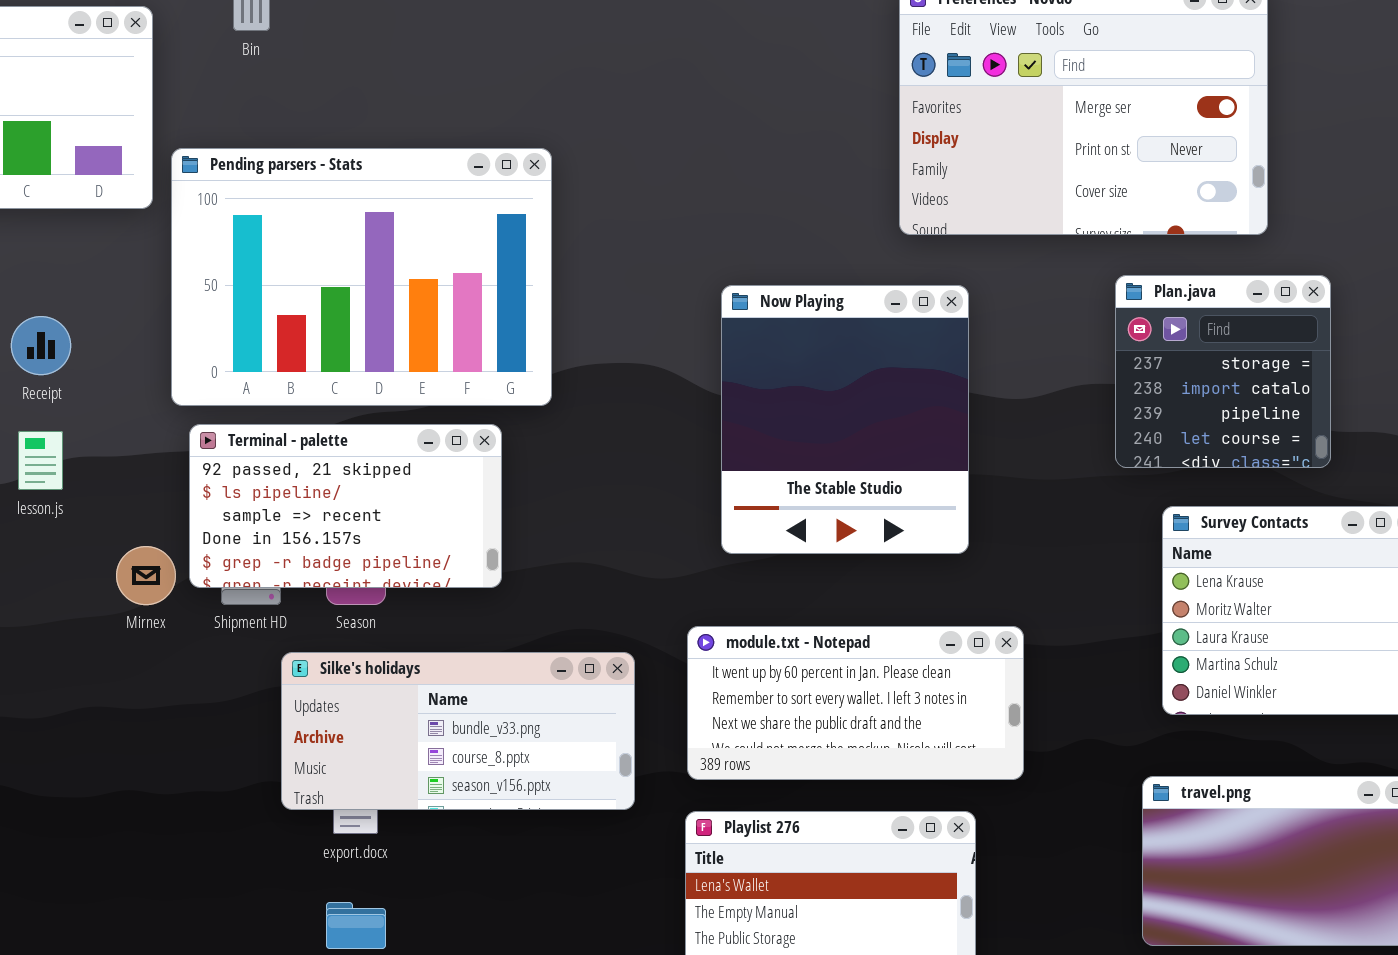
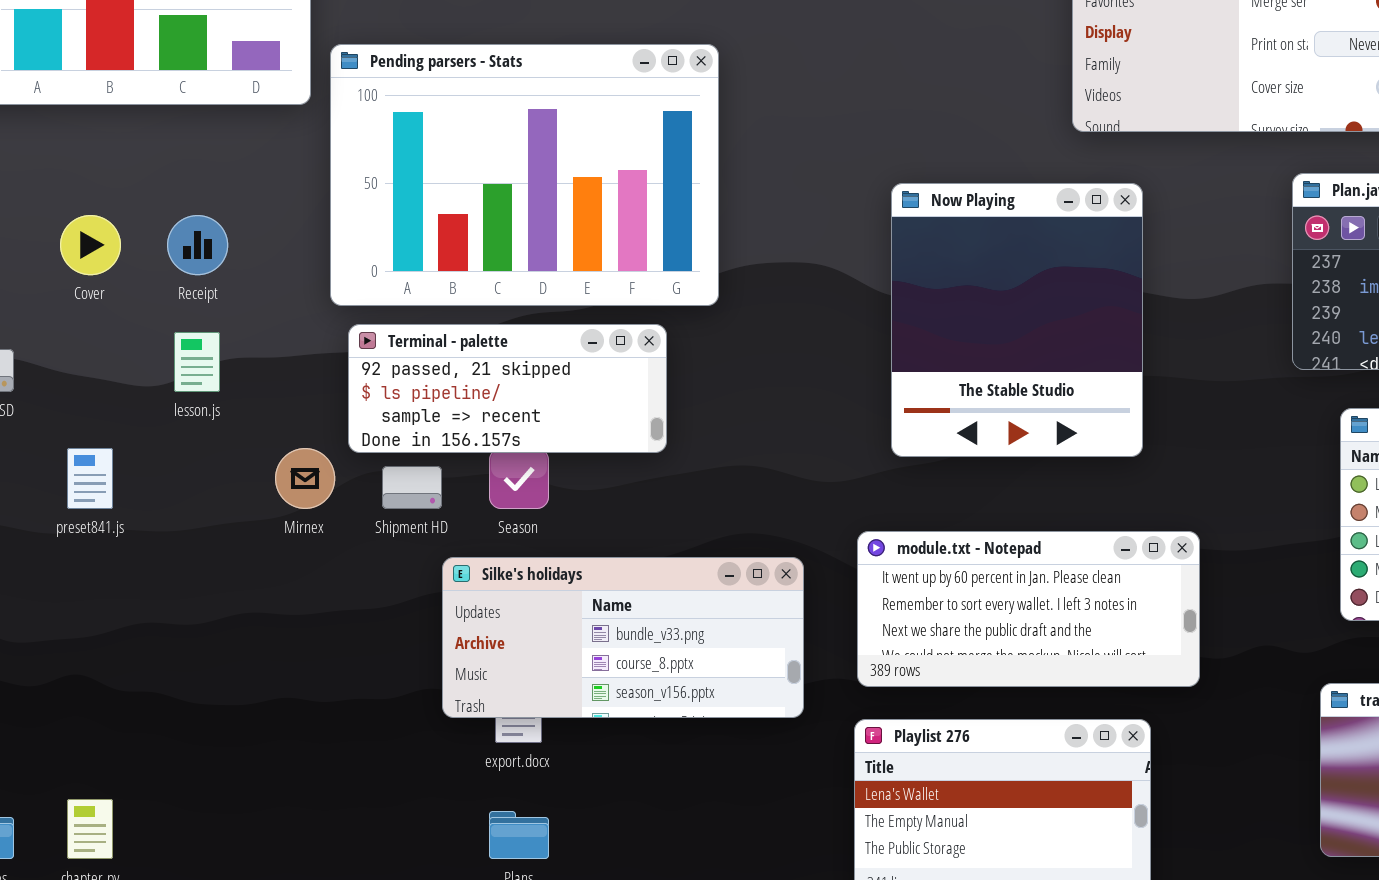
Terminal - palette: [189,424,502,588] -> [348,324,667,453], resized

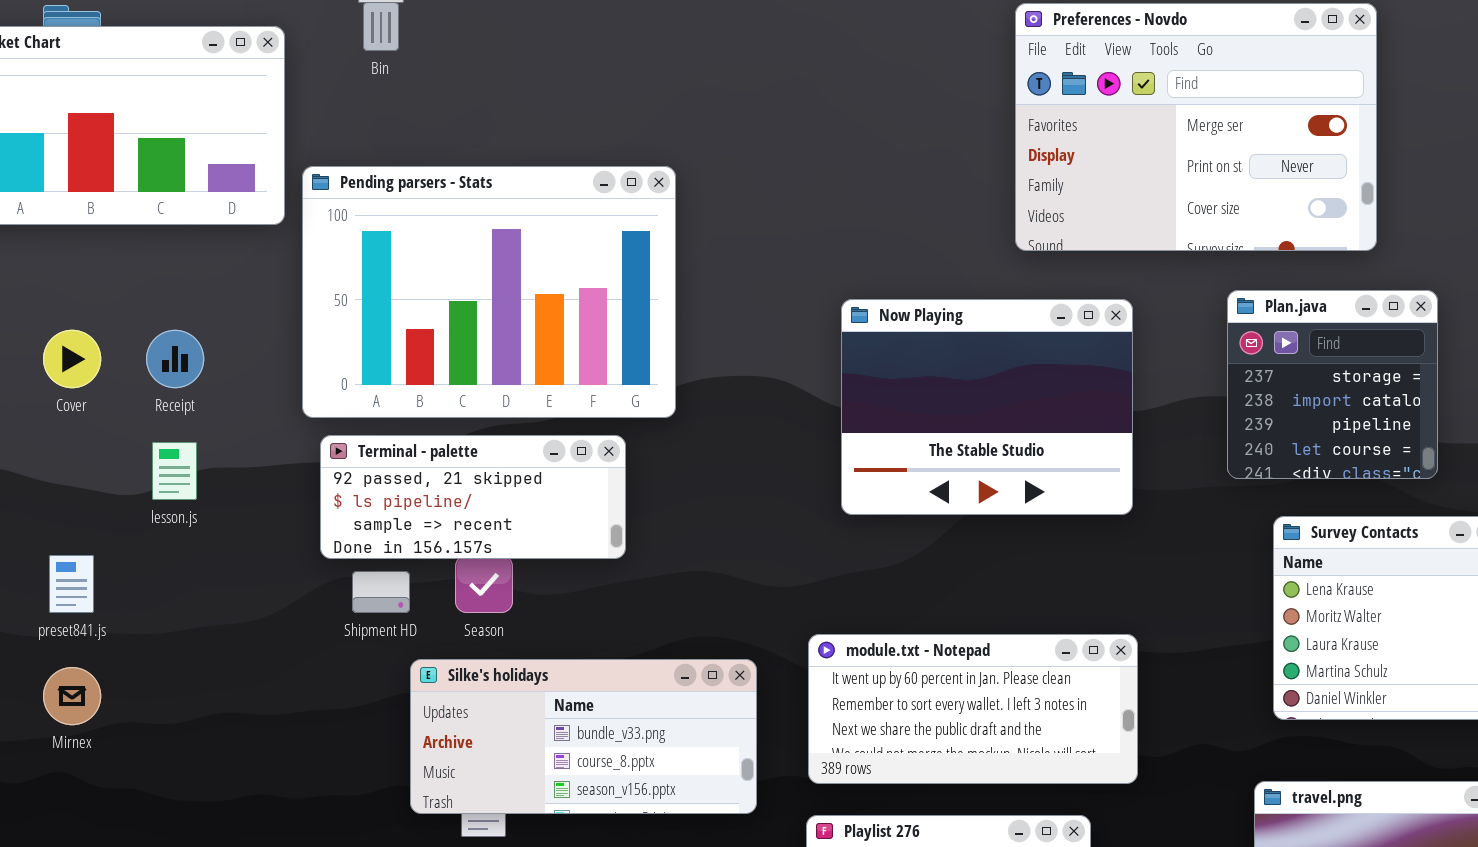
Now Playing: [891,183,1143,457] -> [841,299,1133,515], resized
Mirnex: [275,448,335,509] -> [43,667,101,725], moved

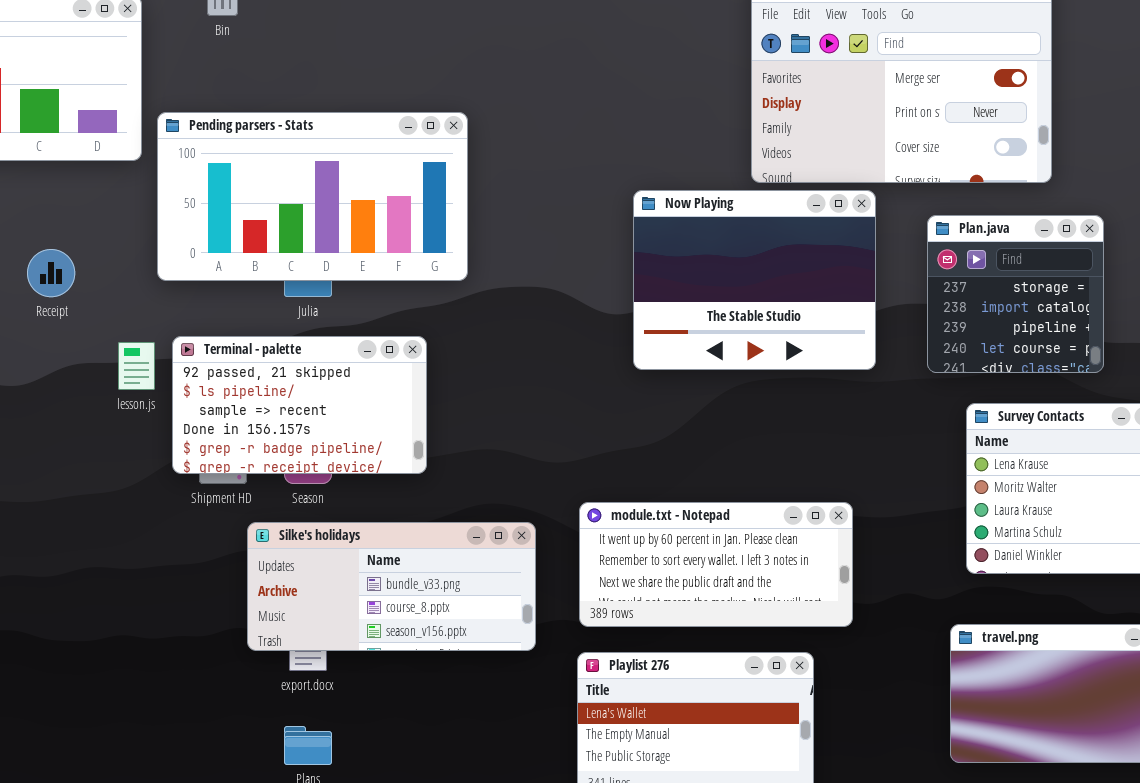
Pending parsers - Stats: [302,166,676,418] -> [157,112,468,281], resized
Now Playing: [841,299,1133,515] -> [633,190,876,370], moved
Terminal - palette: [320,435,626,559] -> [172,336,427,474], resized
lesson.js: [152,442,197,500] -> [118,342,155,390], moved

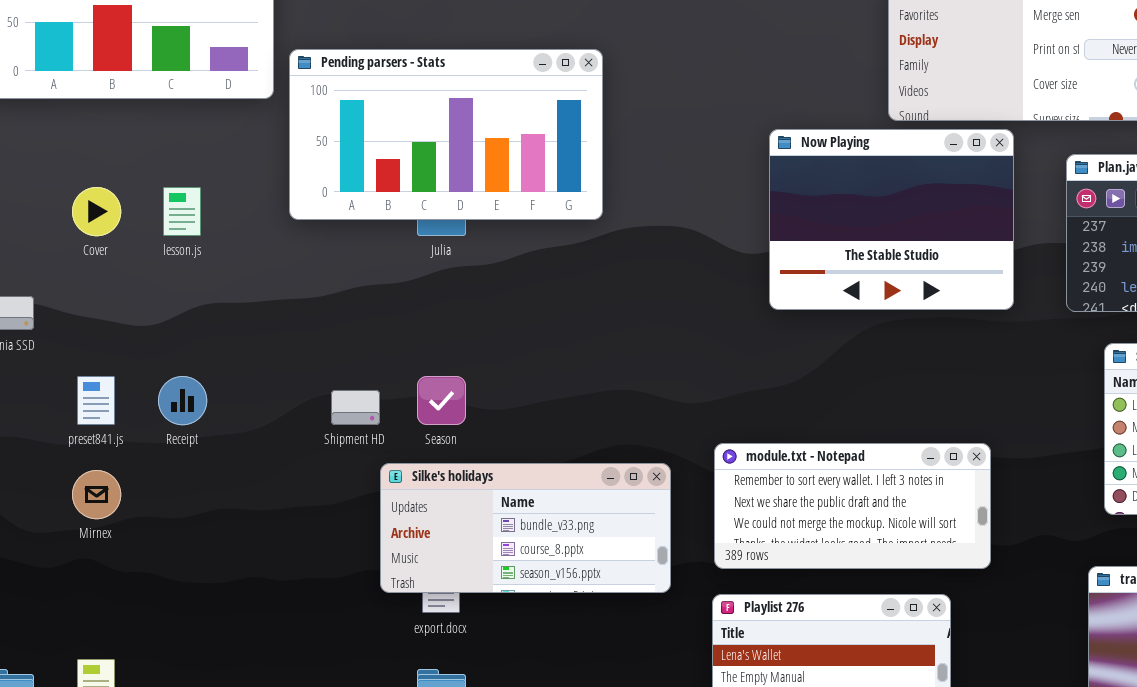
Receipt: [27,249,75,297] -> [158,376,207,425], moved
Terminal - palette: [172,336,427,474] -> none, closed
lesson.js: [118,342,155,390] -> [163,187,201,236], moved
module.txt - Notepad: [579,502,853,627] -> [714,443,991,569], scrolled down 1 row

